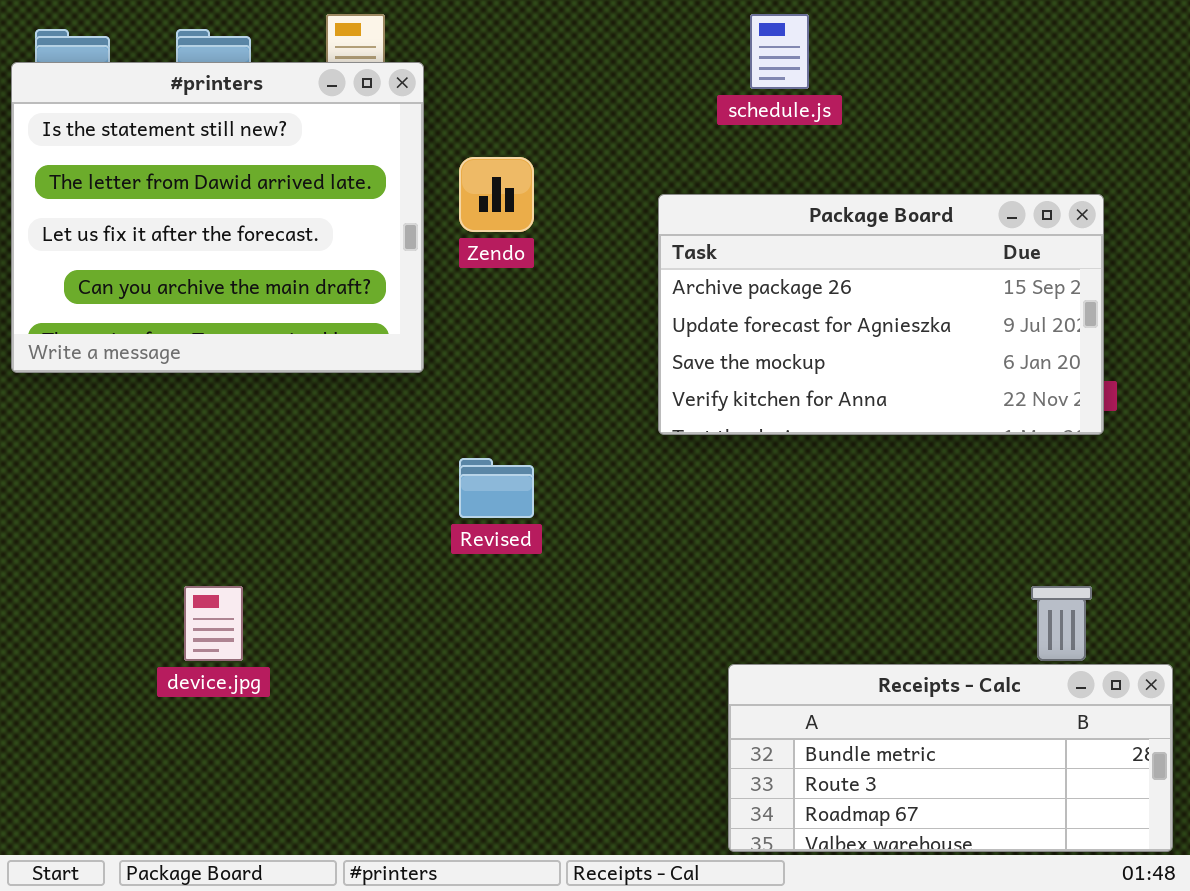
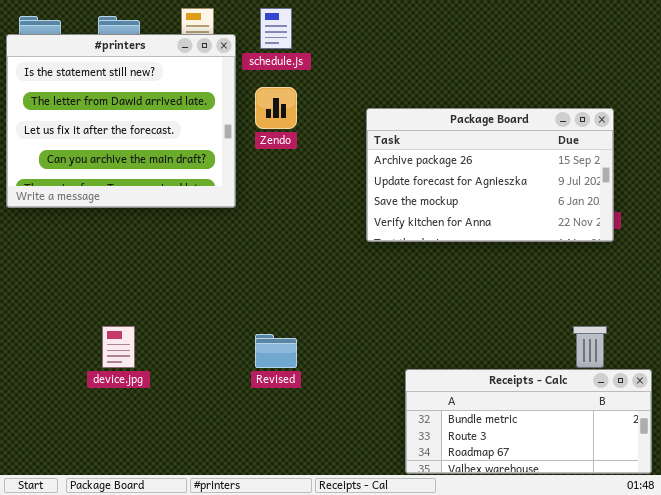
schedule.js: [750,14,809,89] -> [260,8,292,49], moved
Revised: [459,458,534,518] -> [255,334,297,368], moved

